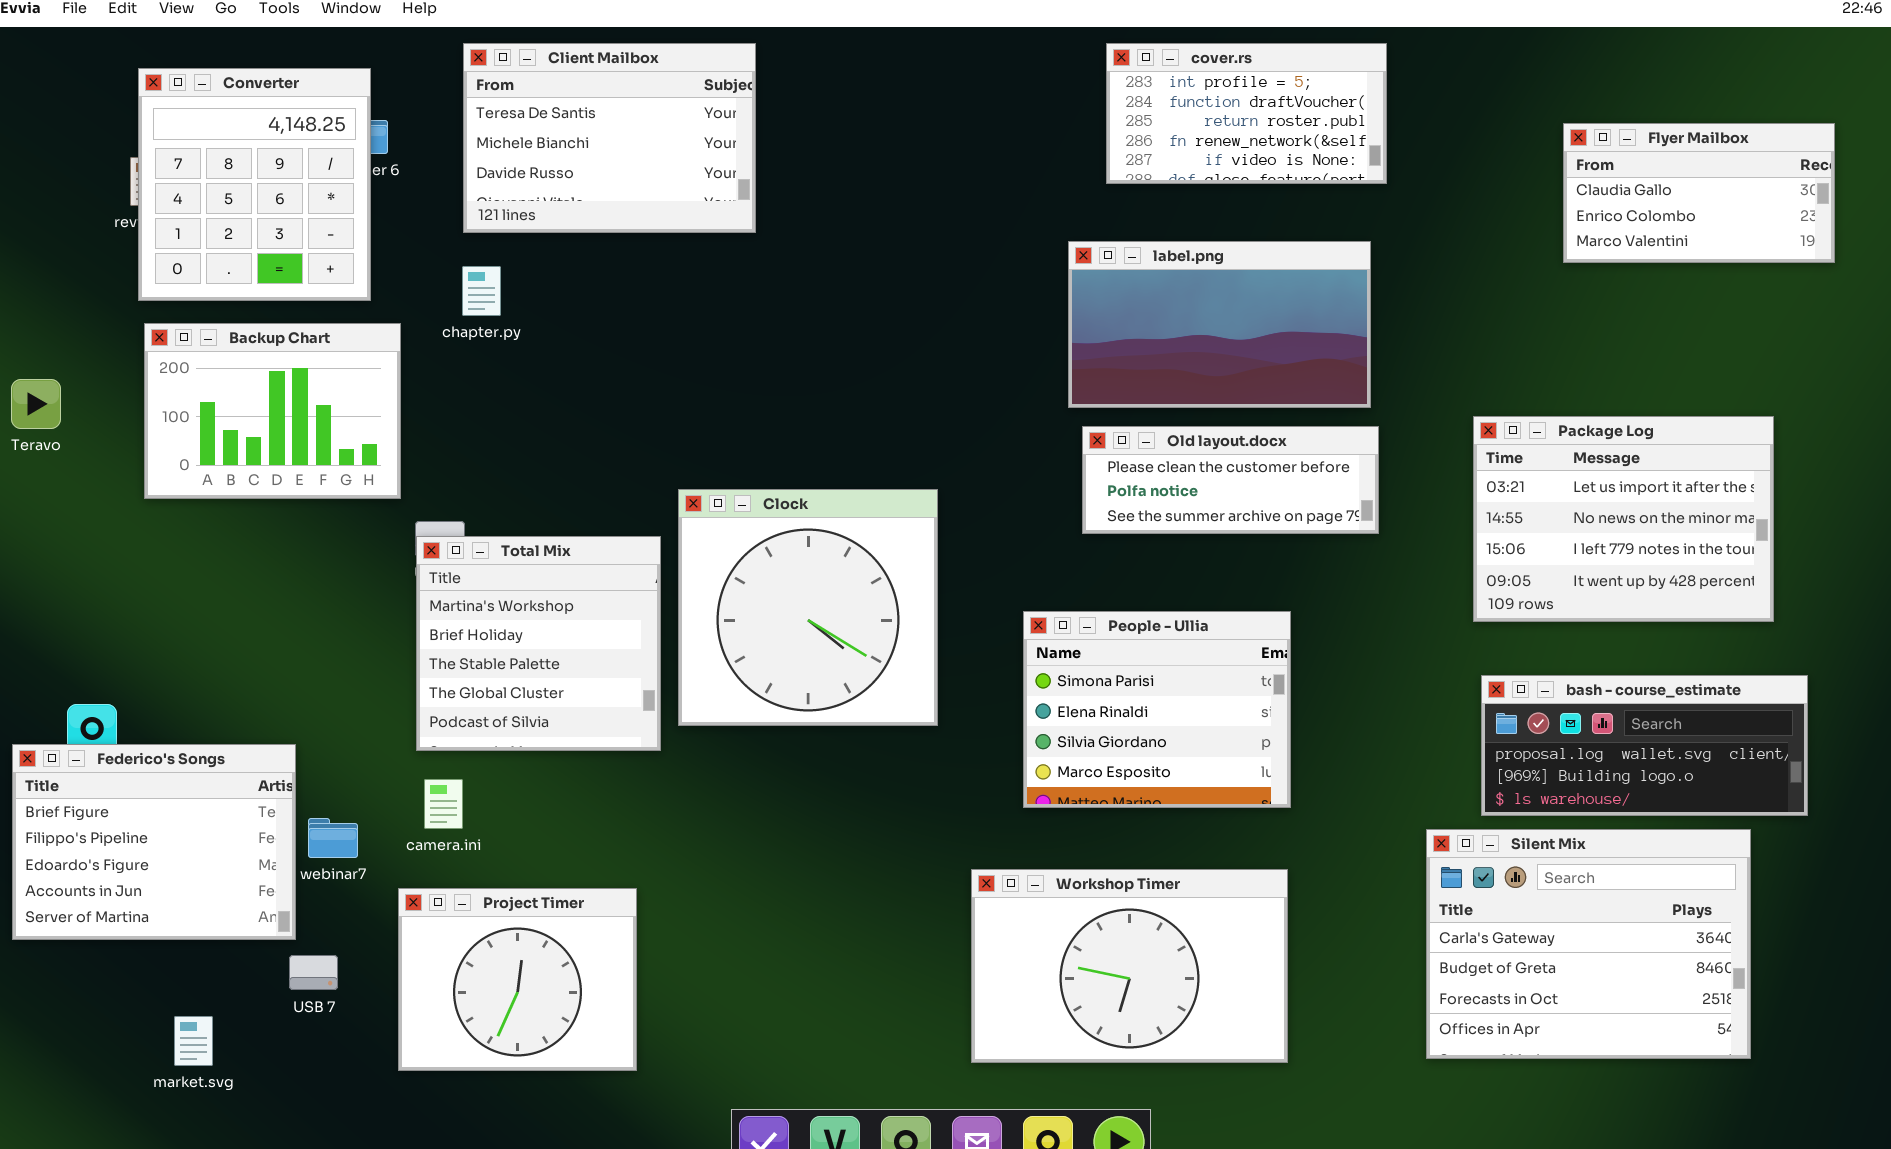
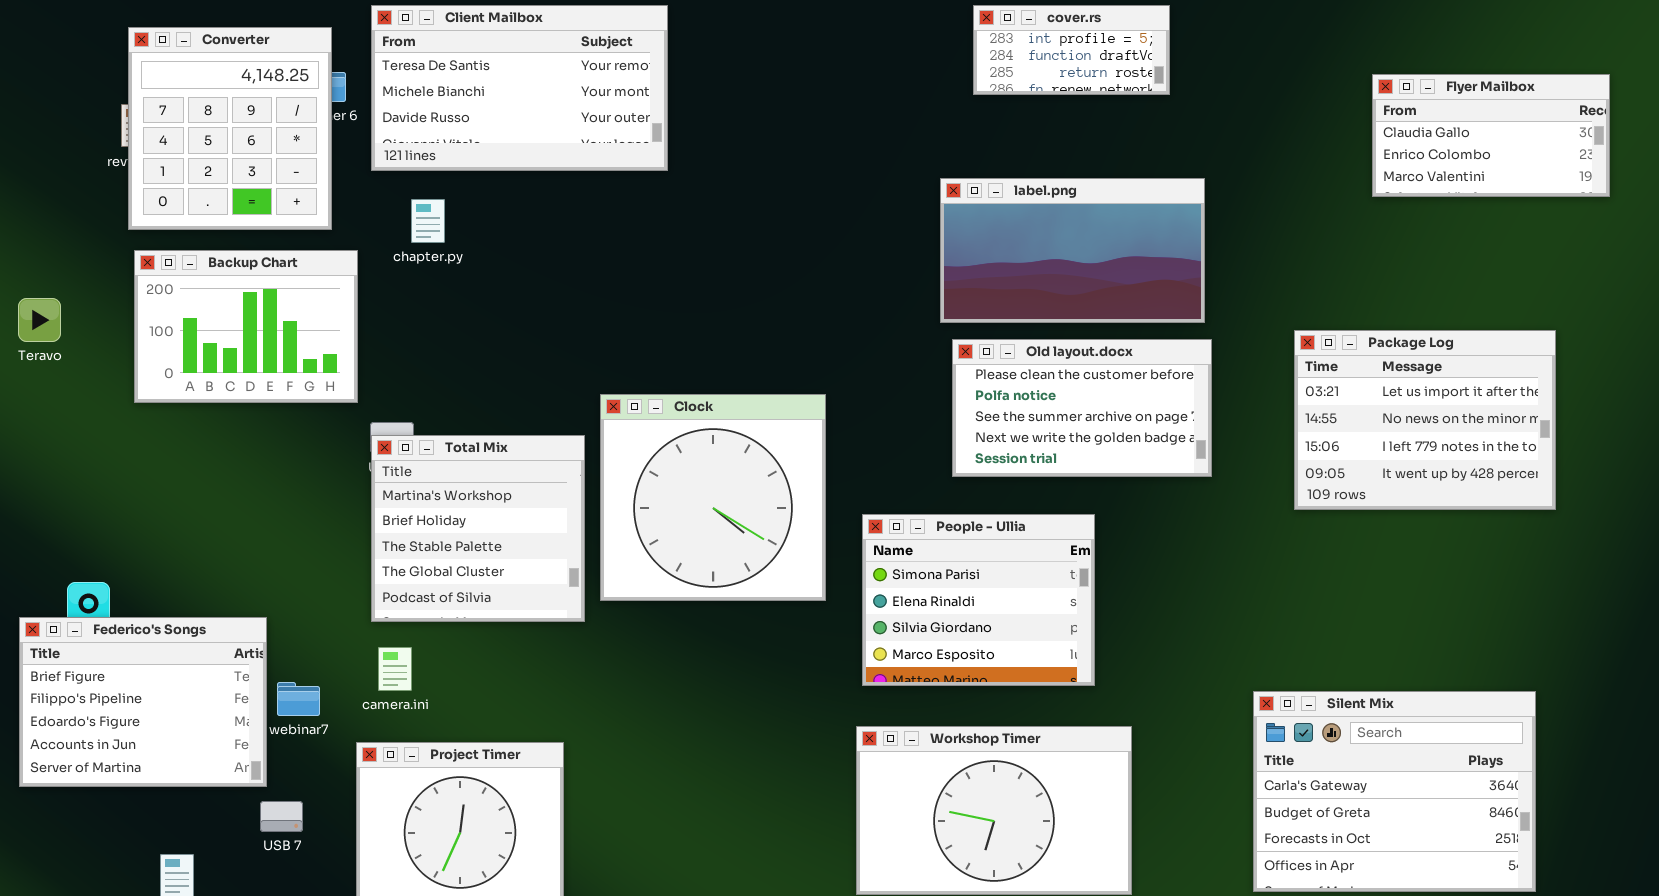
Client Mailbox: [463,43,756,233] -> [371,5,668,171], resized
cover.rs: [1106,43,1387,184] -> [973,5,1170,95], resized
Old layout.docx: [1082,426,1379,534] -> [952,339,1212,477], resized
People - Ullia: [1023,611,1291,808] -> [862,514,1095,686], moved
bash - course_estimate: [1481,675,1808,816] -> none, closed

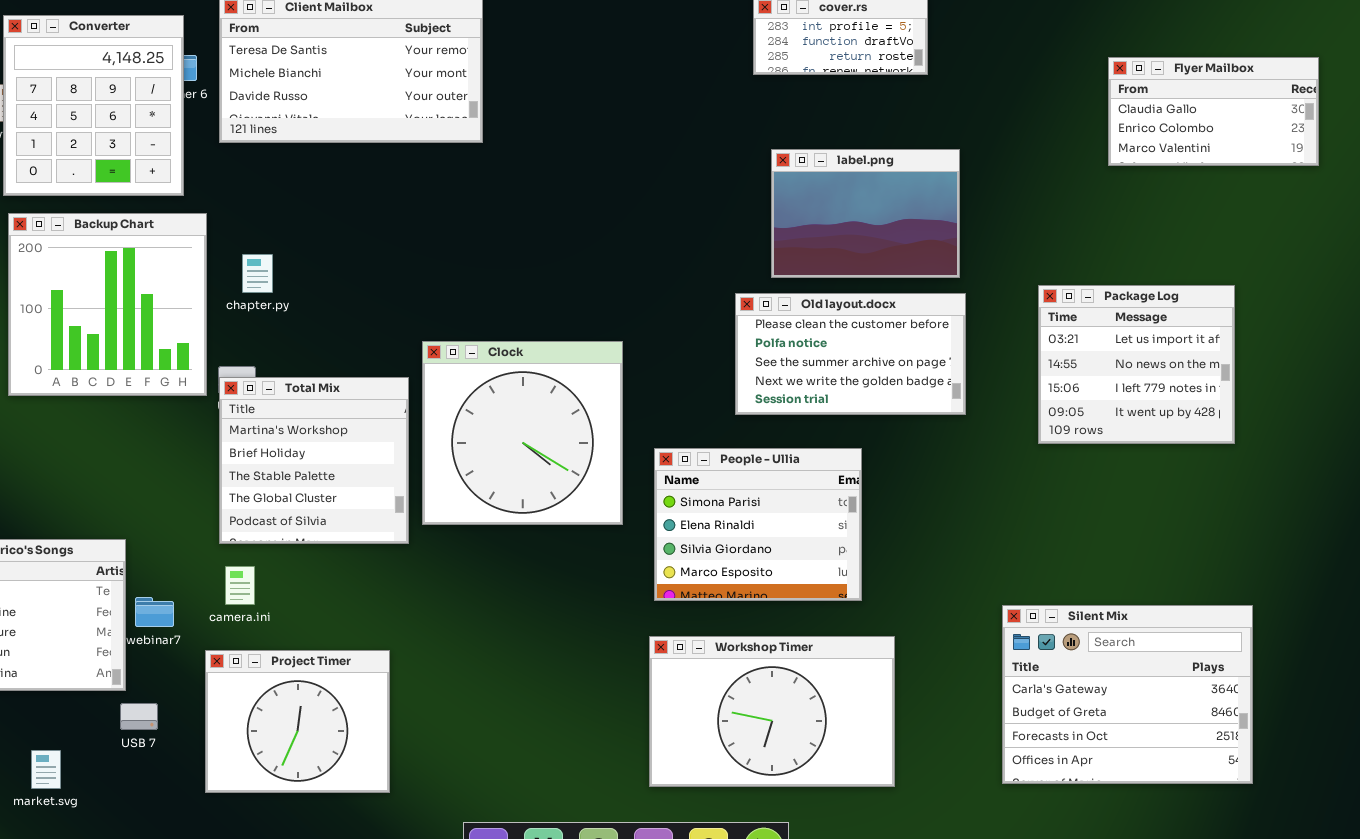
label.png: [940,178,1205,323] -> [771,149,960,278], resized
chapter.py: [411,199,445,243] -> [242,254,273,293], moved
Backup Chart: [134,250,358,403] -> [8,213,207,396], resized
Package Log: [1294,330,1556,510] -> [1038,285,1235,444], resized

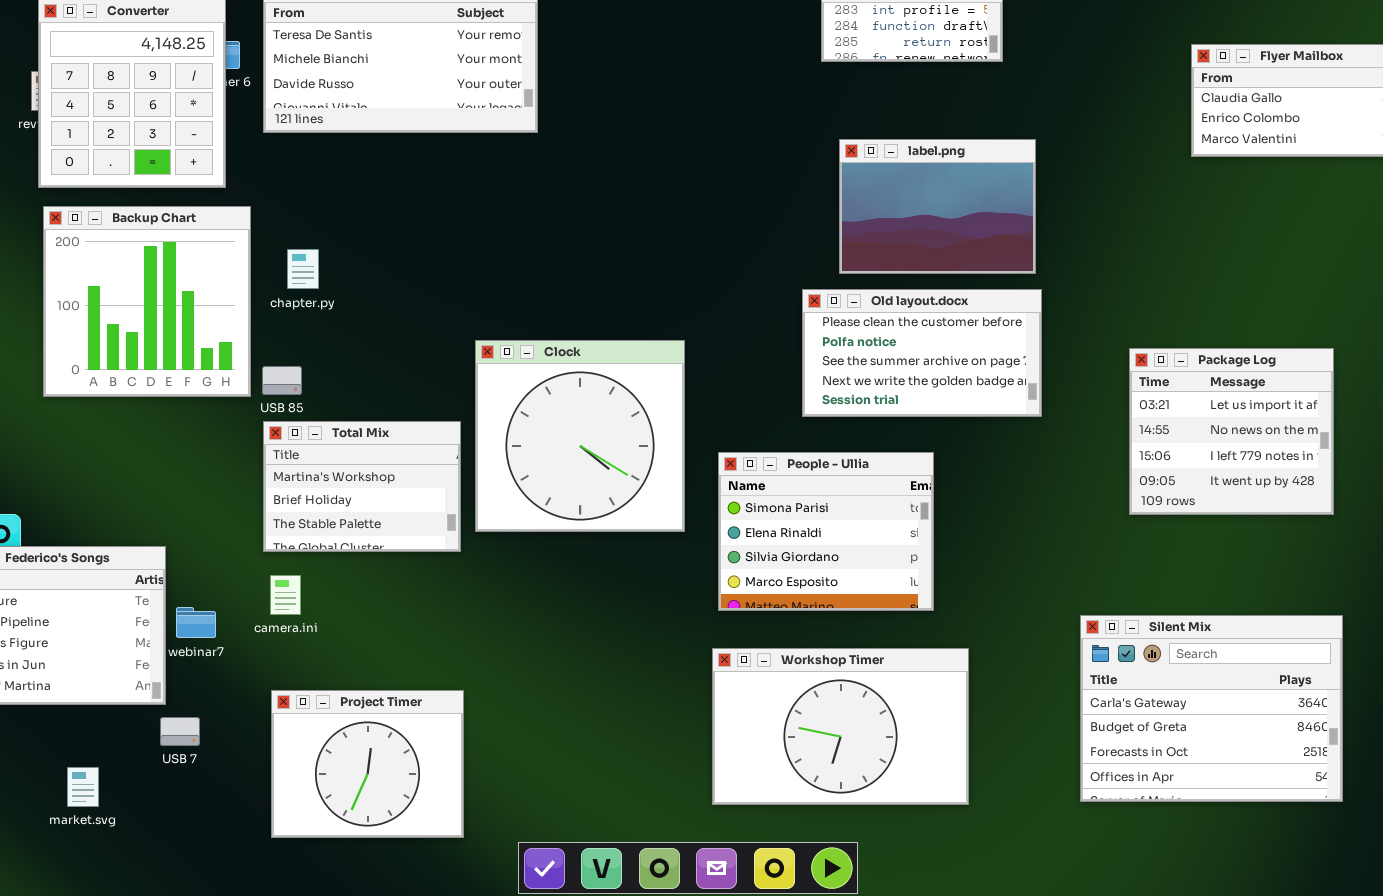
Package Log: [1038,285,1235,444] -> [1129,348,1334,515], moved
Total Mix: [219,377,409,544] -> [263,421,461,552], resized
Project Timer: [205,650,390,793] -> [271,690,464,838], moved

